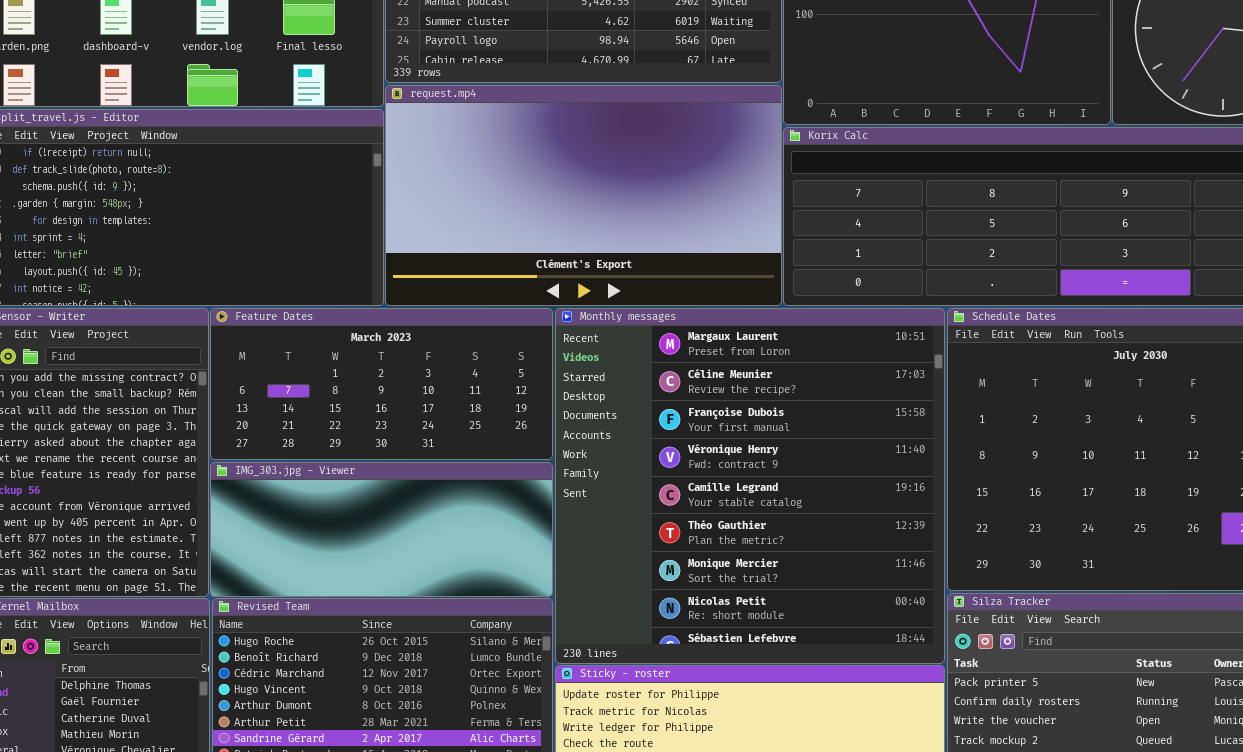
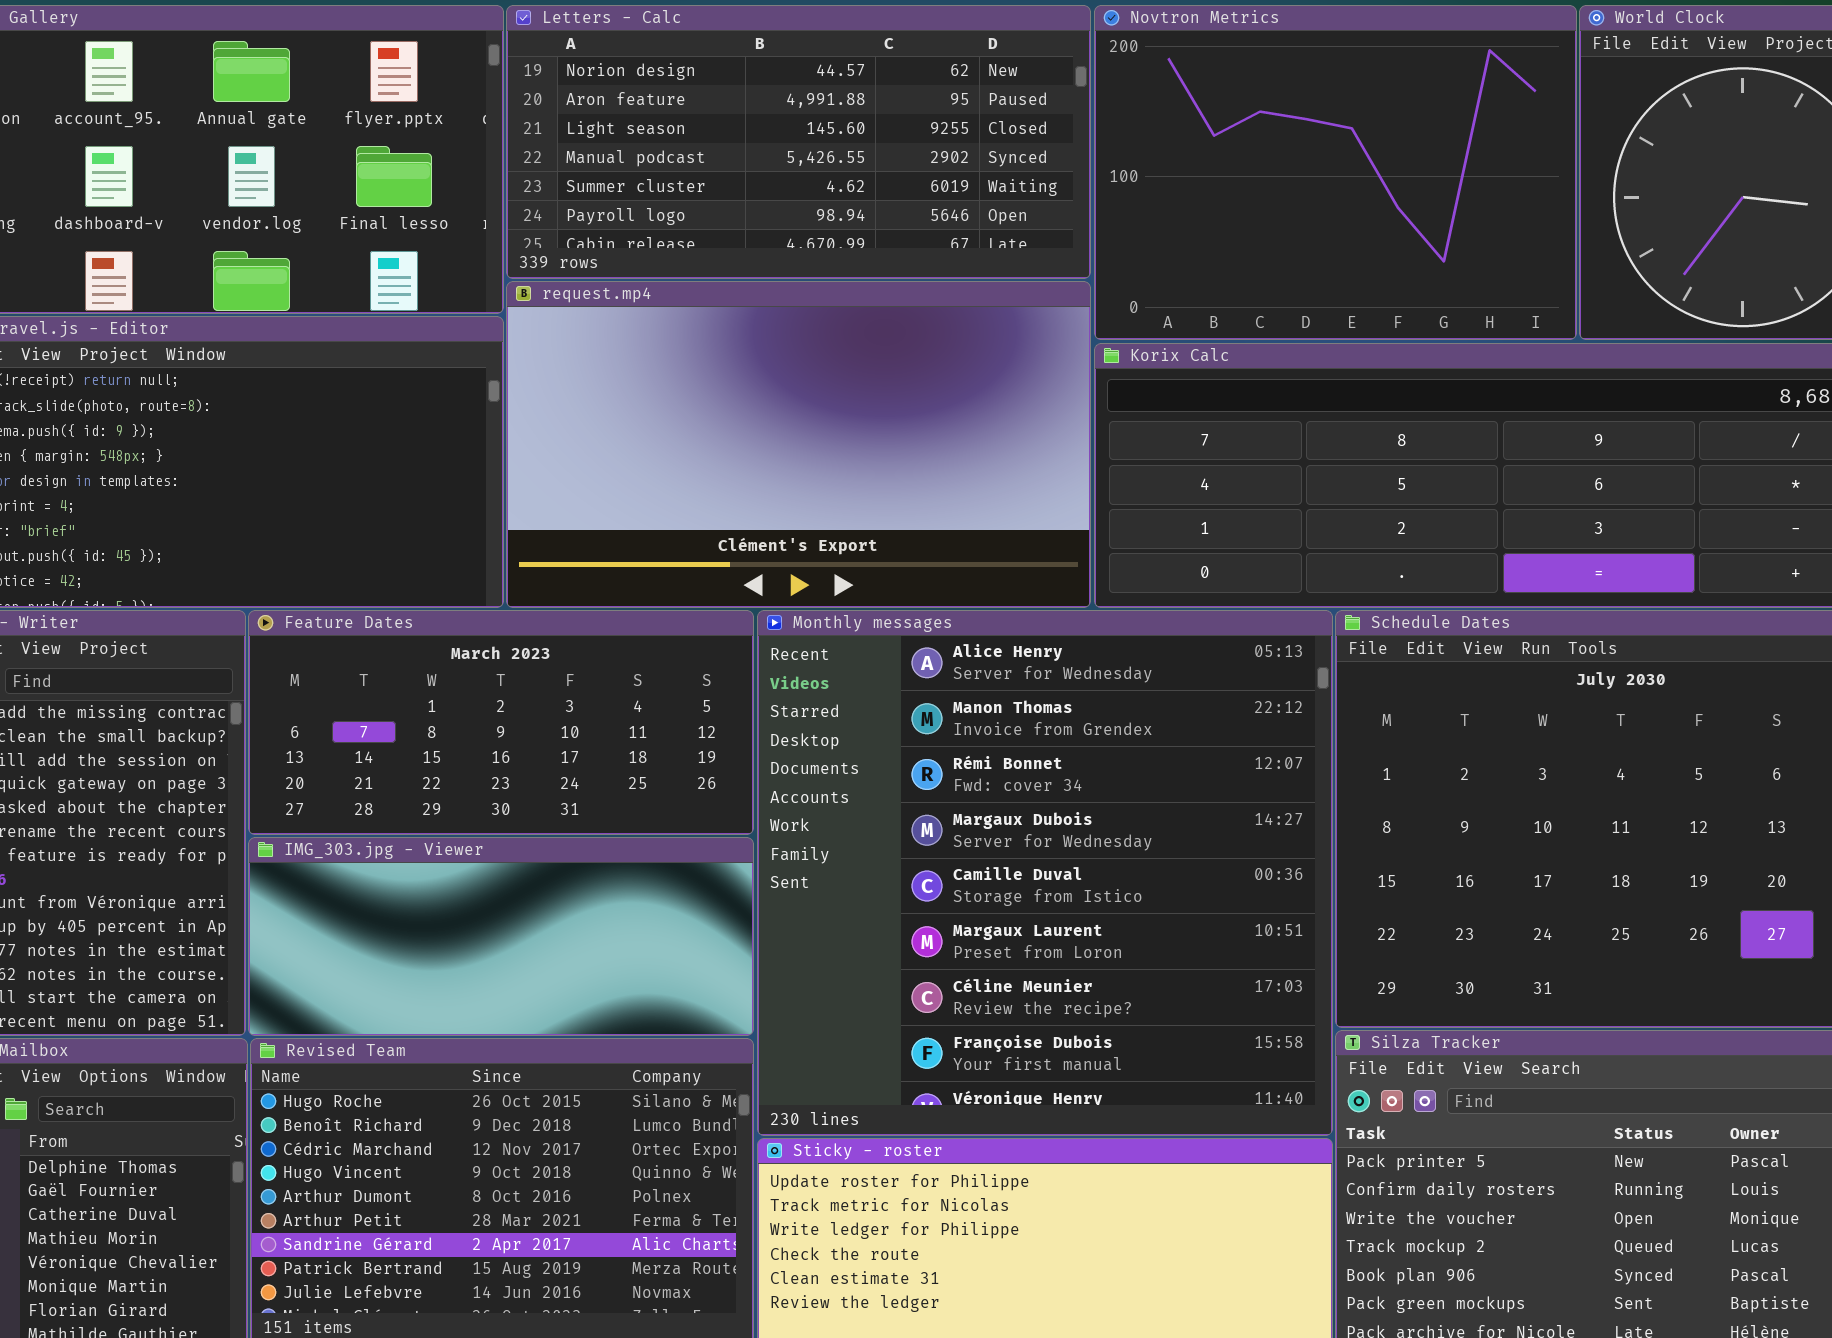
Monthly messages: [555,308,945,664] -> [757,610,1333,1136], scrolled up 5 rows

